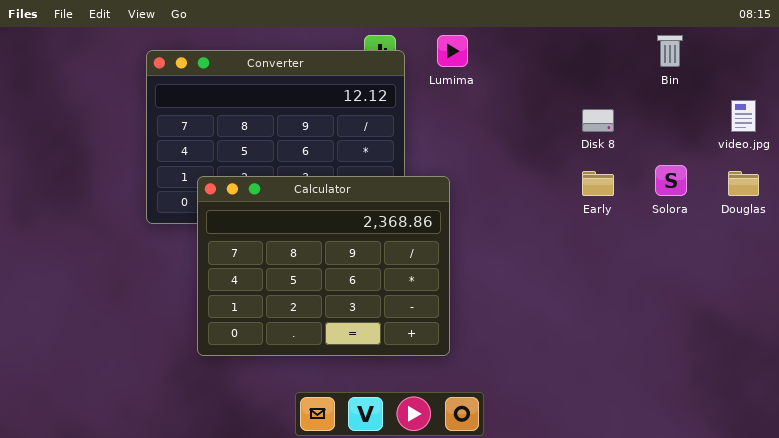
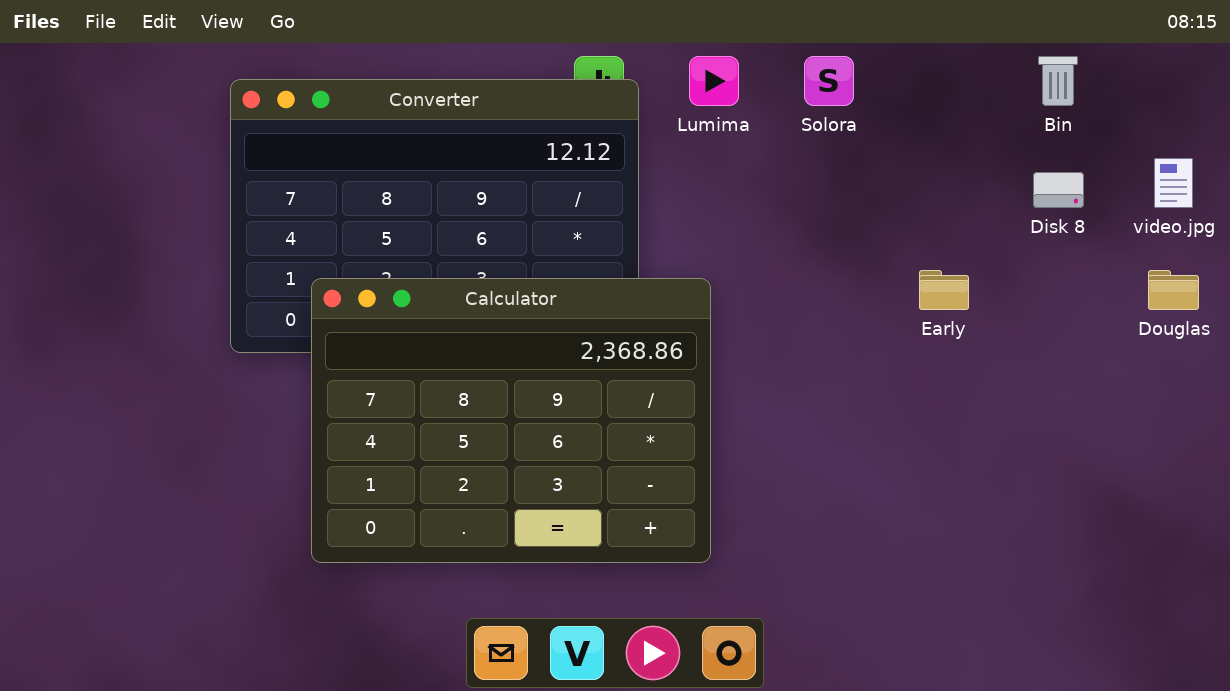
Disk 8: [582,109,614,132] -> [1033,172,1084,208], moved
Solora: [655,165,687,196] -> [804,56,854,106], moved

